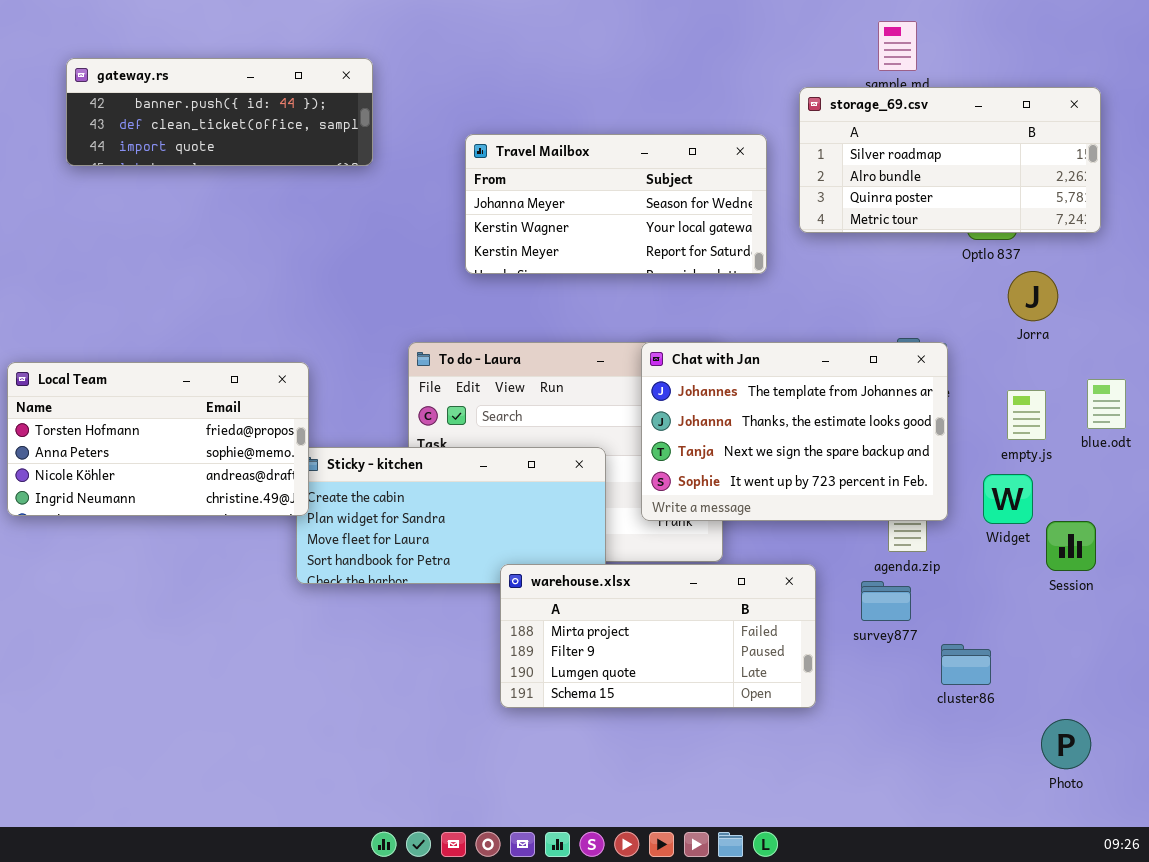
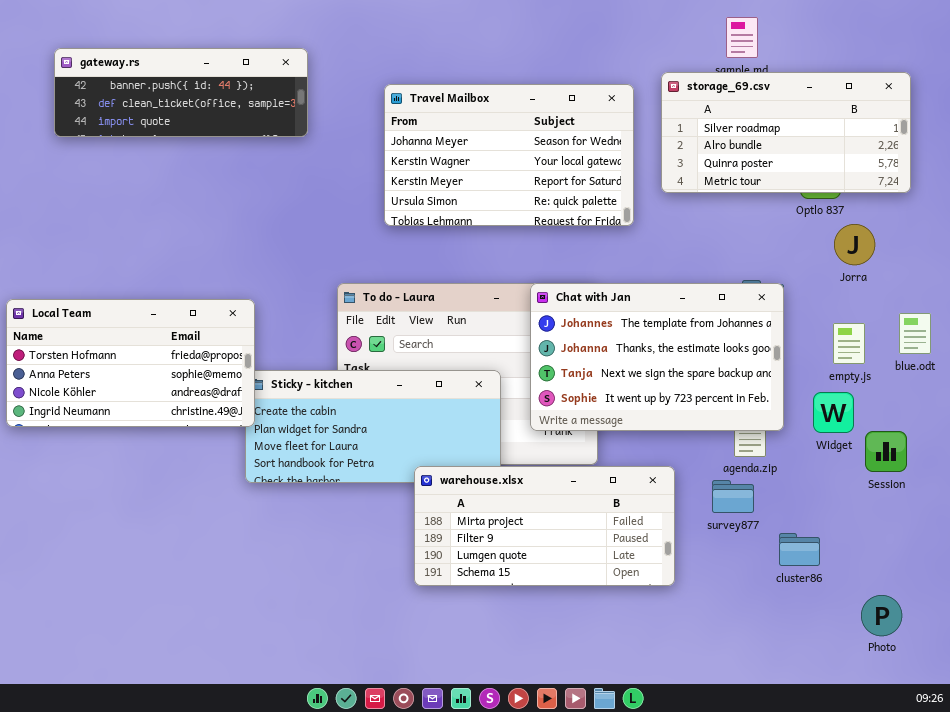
Travel Mailbox: [465,134,767,274] -> [384,84,634,226], resized

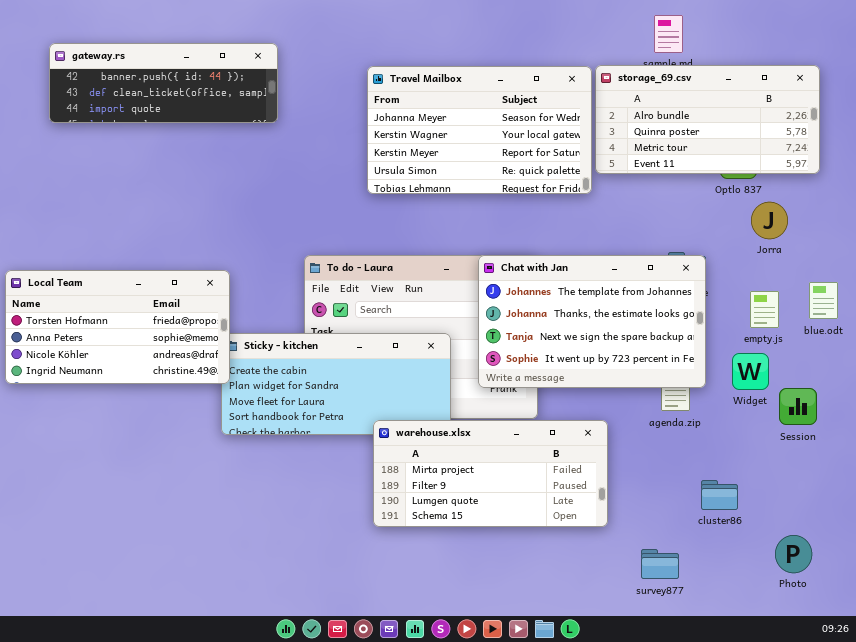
storage_69.csv: [661,72,911,193] -> [595,65,820,174], scrolled down 1 row
Travel Mailbox: [384,84,634,226] -> [367,66,592,194], moved
survey877: [712,480,754,513] -> [641,549,679,579], moved

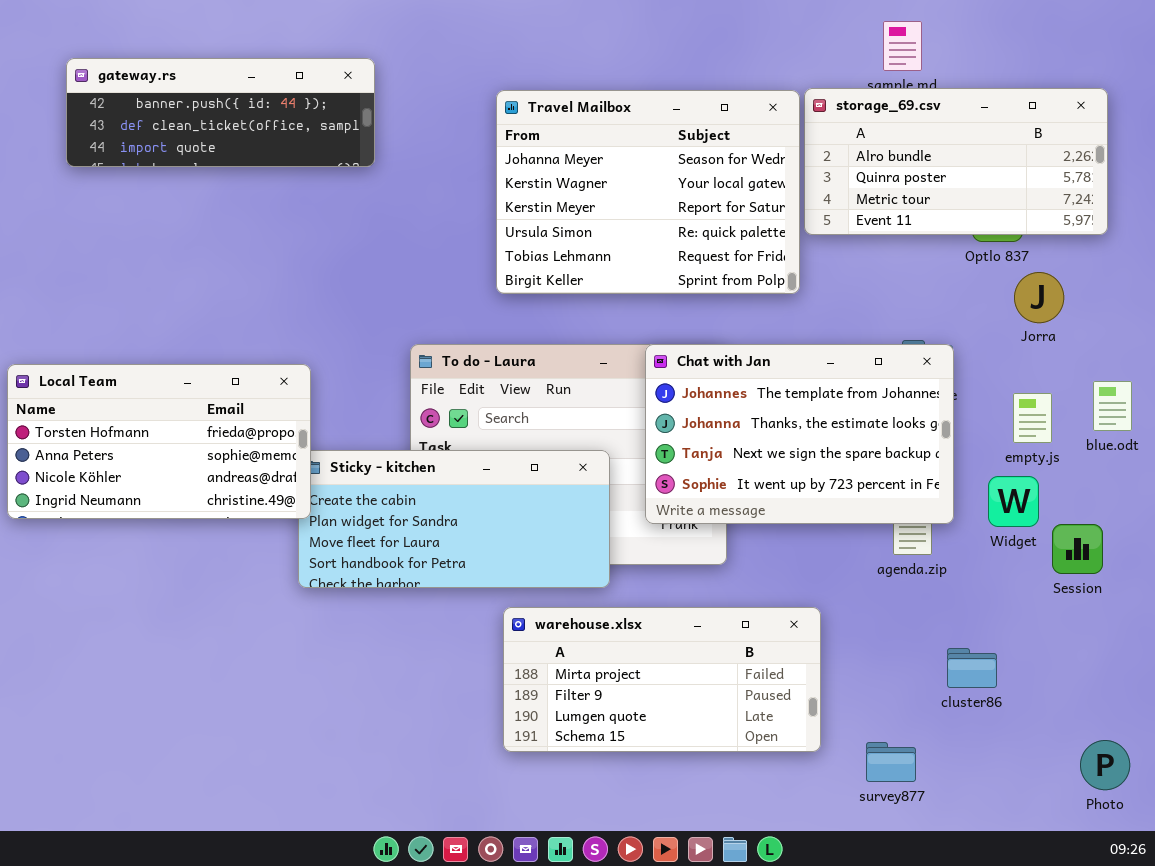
Travel Mailbox: [367,66,592,194] -> [496,90,800,294], resized
warehouse.xlsx: [373,420,608,527] -> [503,607,821,752], moved
Photo: [775,535,812,573] -> [1080,740,1130,790], moved

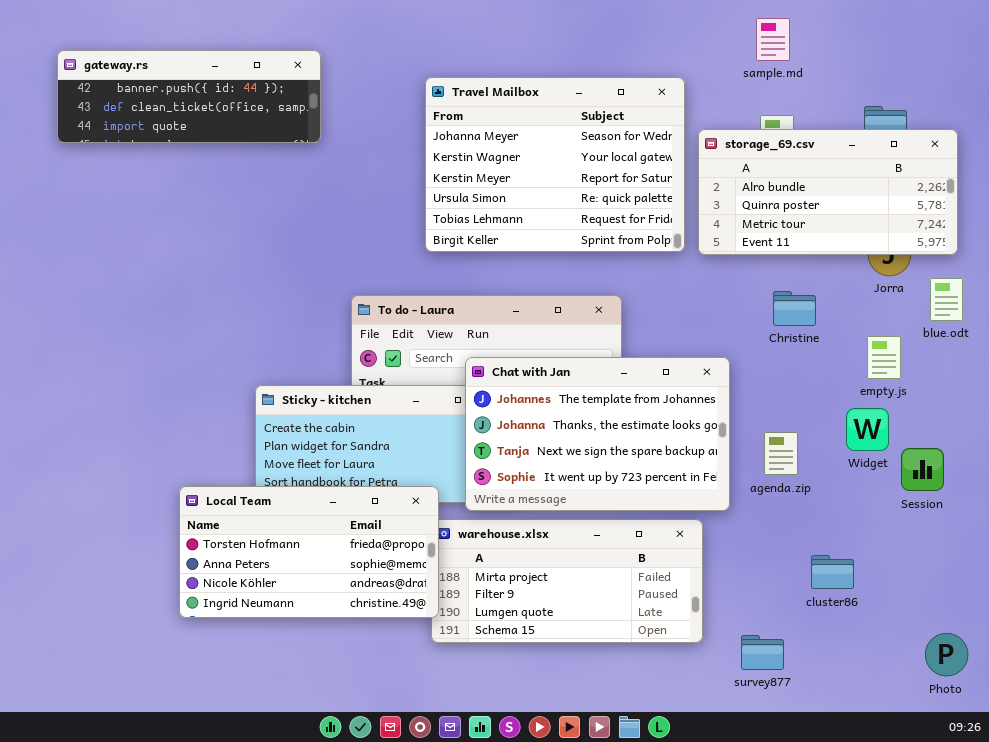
storage_69.csv: [804,88,1108,235] -> [698,129,958,255], moved
Chat with Jan: [645,344,954,524] -> [465,357,730,511], moved
Local Team: [7,364,311,519] -> [179,486,439,618], moved
blue.odt: [1093,381,1132,431] -> [930,278,963,321], moved

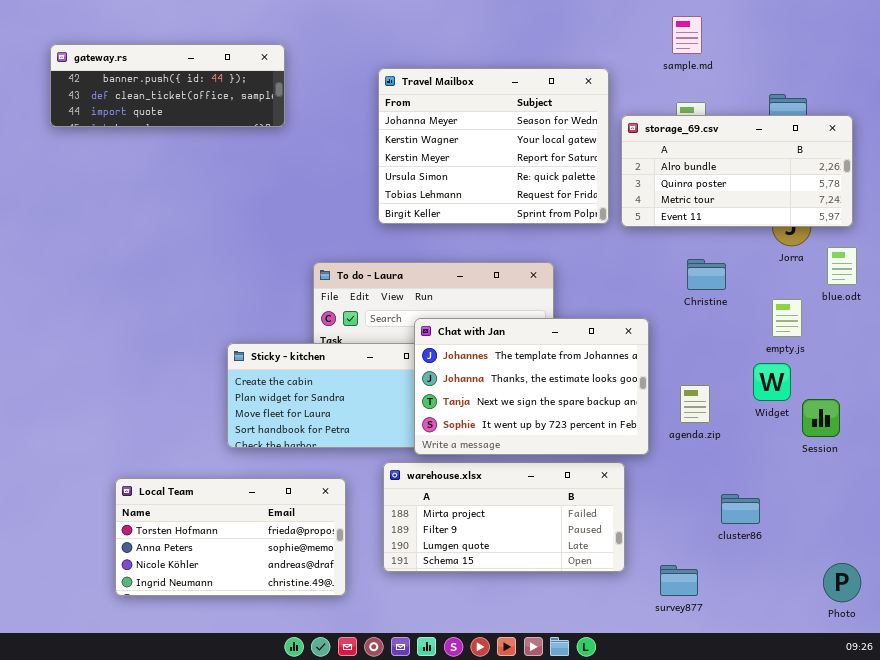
Local Team: [179,486,439,618] -> [115,478,346,596], moved

